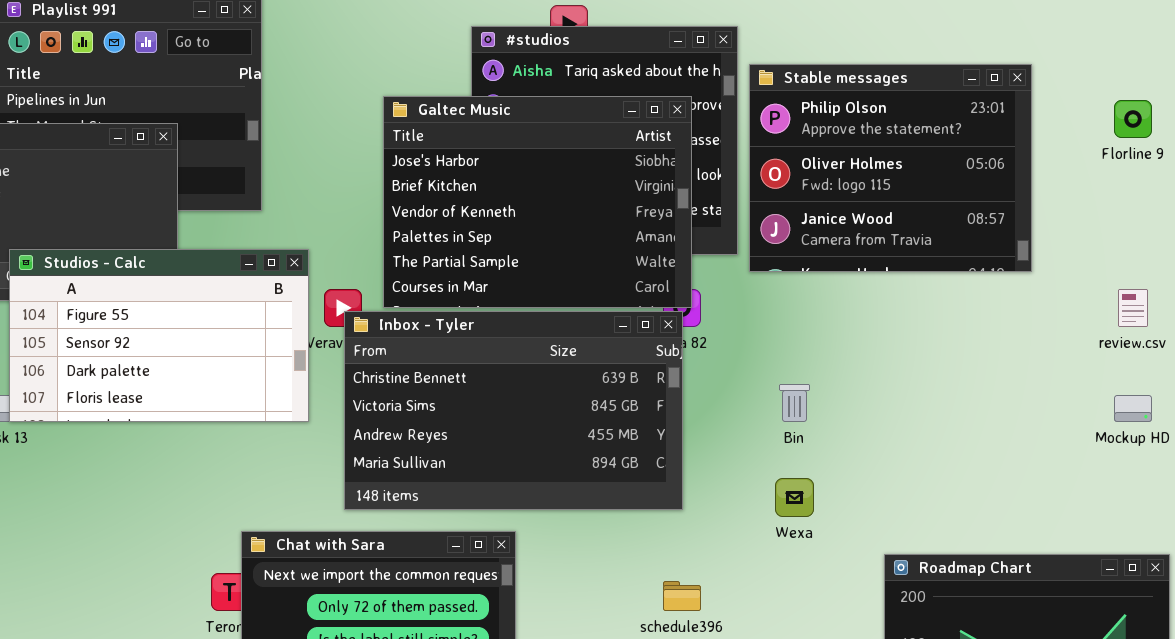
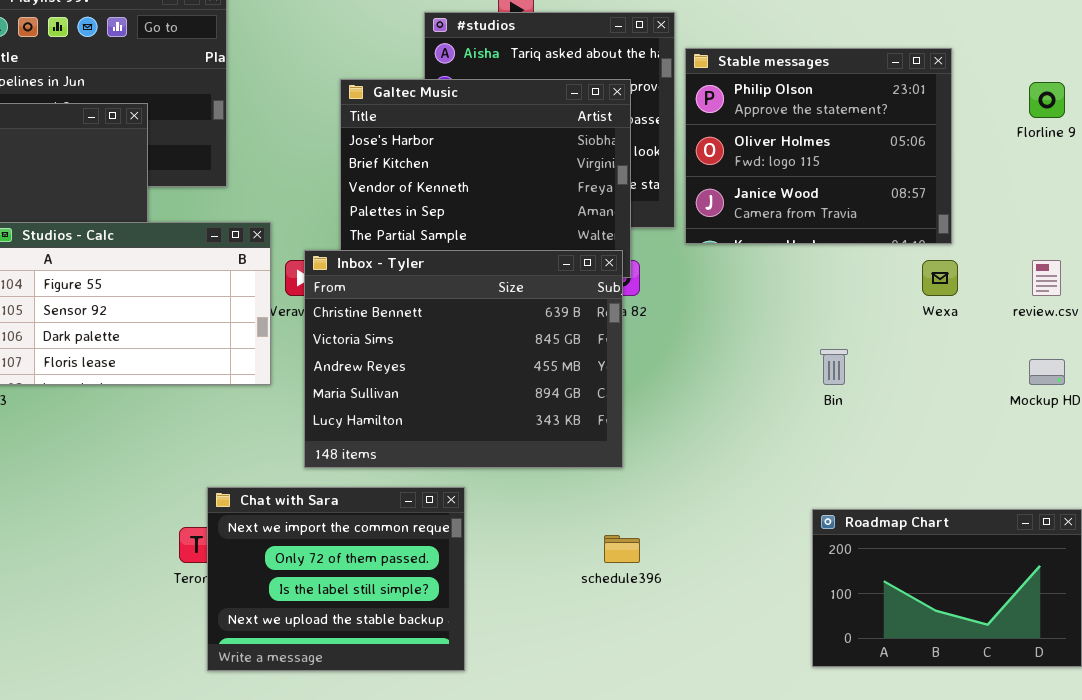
Inbox - Tyler: [344,311,683,510] -> [304,250,623,468], resized
Bin: [779,384,810,422] -> [820,349,848,385], moved
Wexa: [775,478,814,517] -> [922,260,958,296], moved

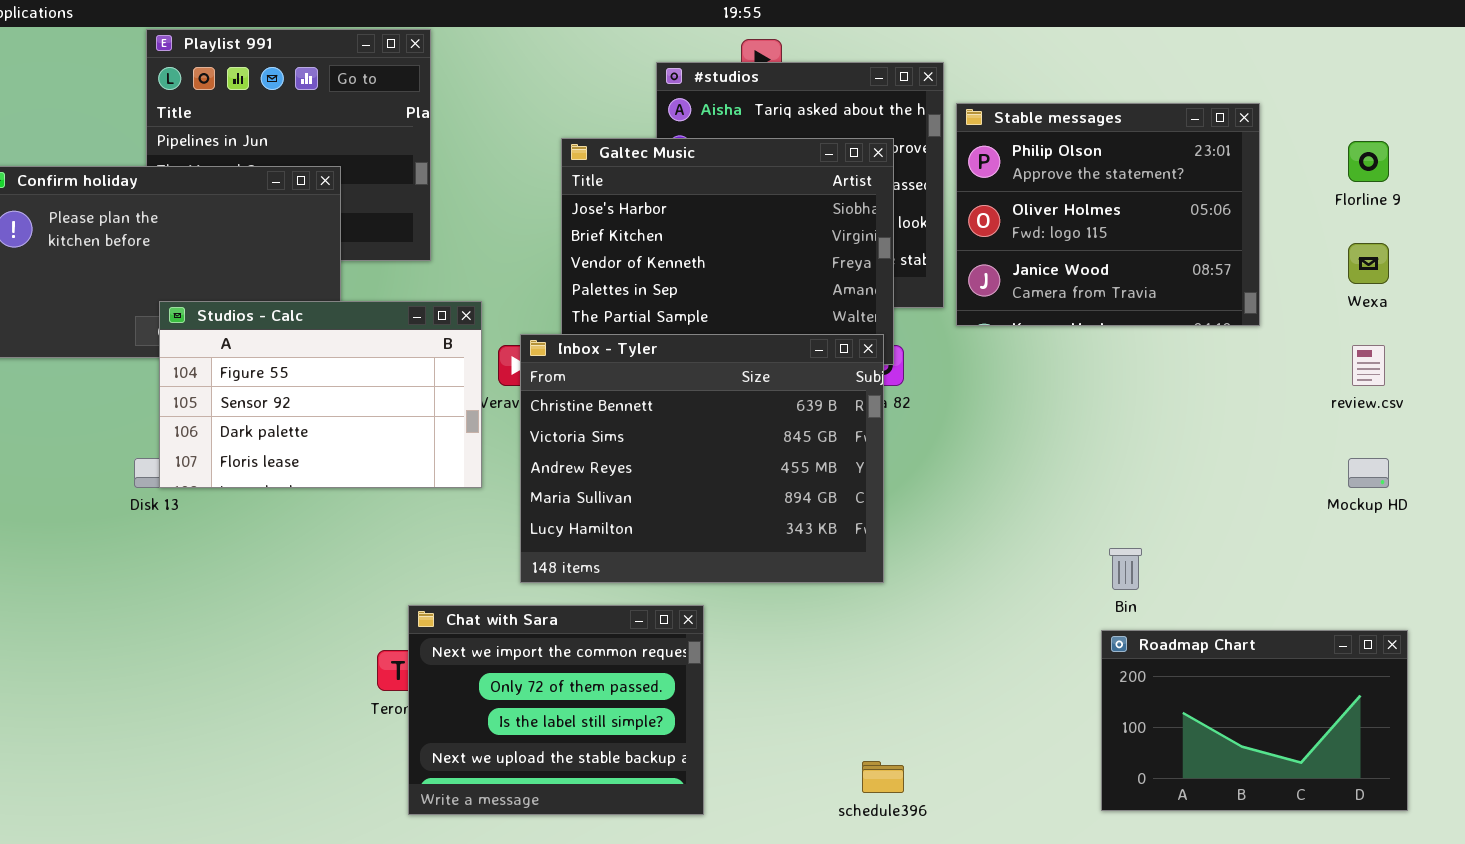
Wexa: [922,260,958,296] -> [1348,243,1389,284], moved
Bin: [820,349,848,385] -> [1109,548,1142,590], moved
schedule396: [604,535,640,563] -> [862,761,904,793], moved

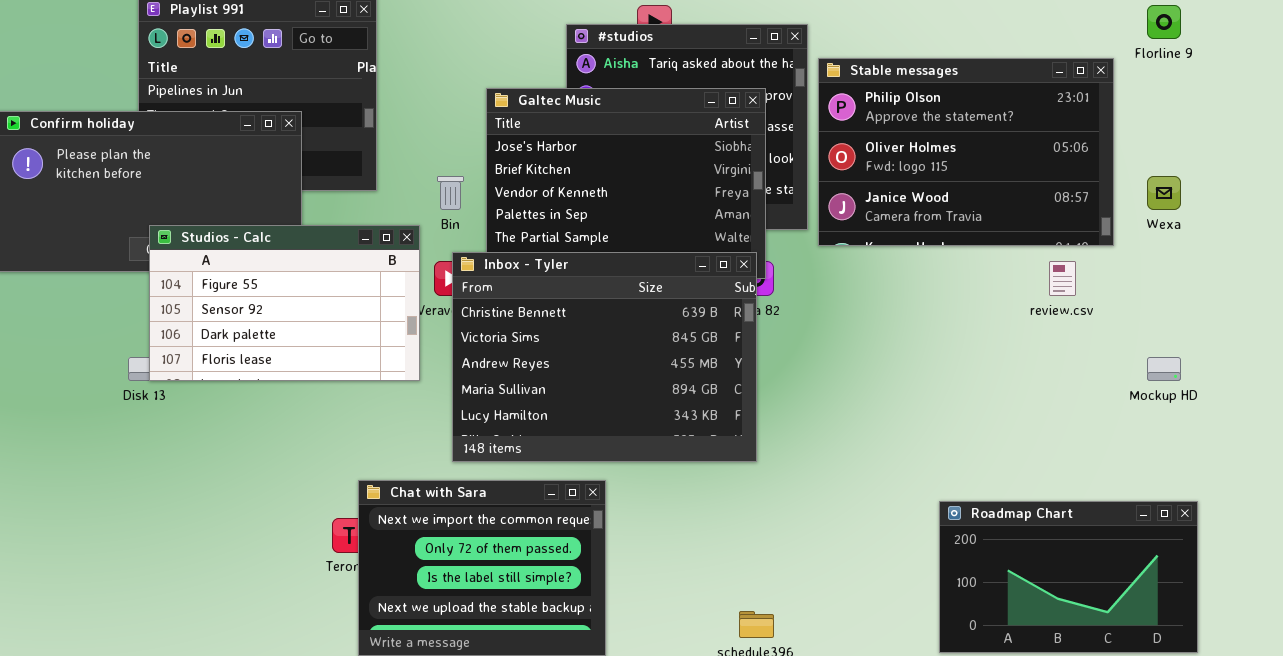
Stable messages: [956,103,1260,326] -> [818,58,1114,246], resized
Florline 9: [1348,141,1389,182] -> [1147,5,1181,39], moved
review.csv: [1352,345,1385,386] -> [1049,261,1076,296], moved
Bin: [1109,548,1142,590] -> [437,176,464,210], moved

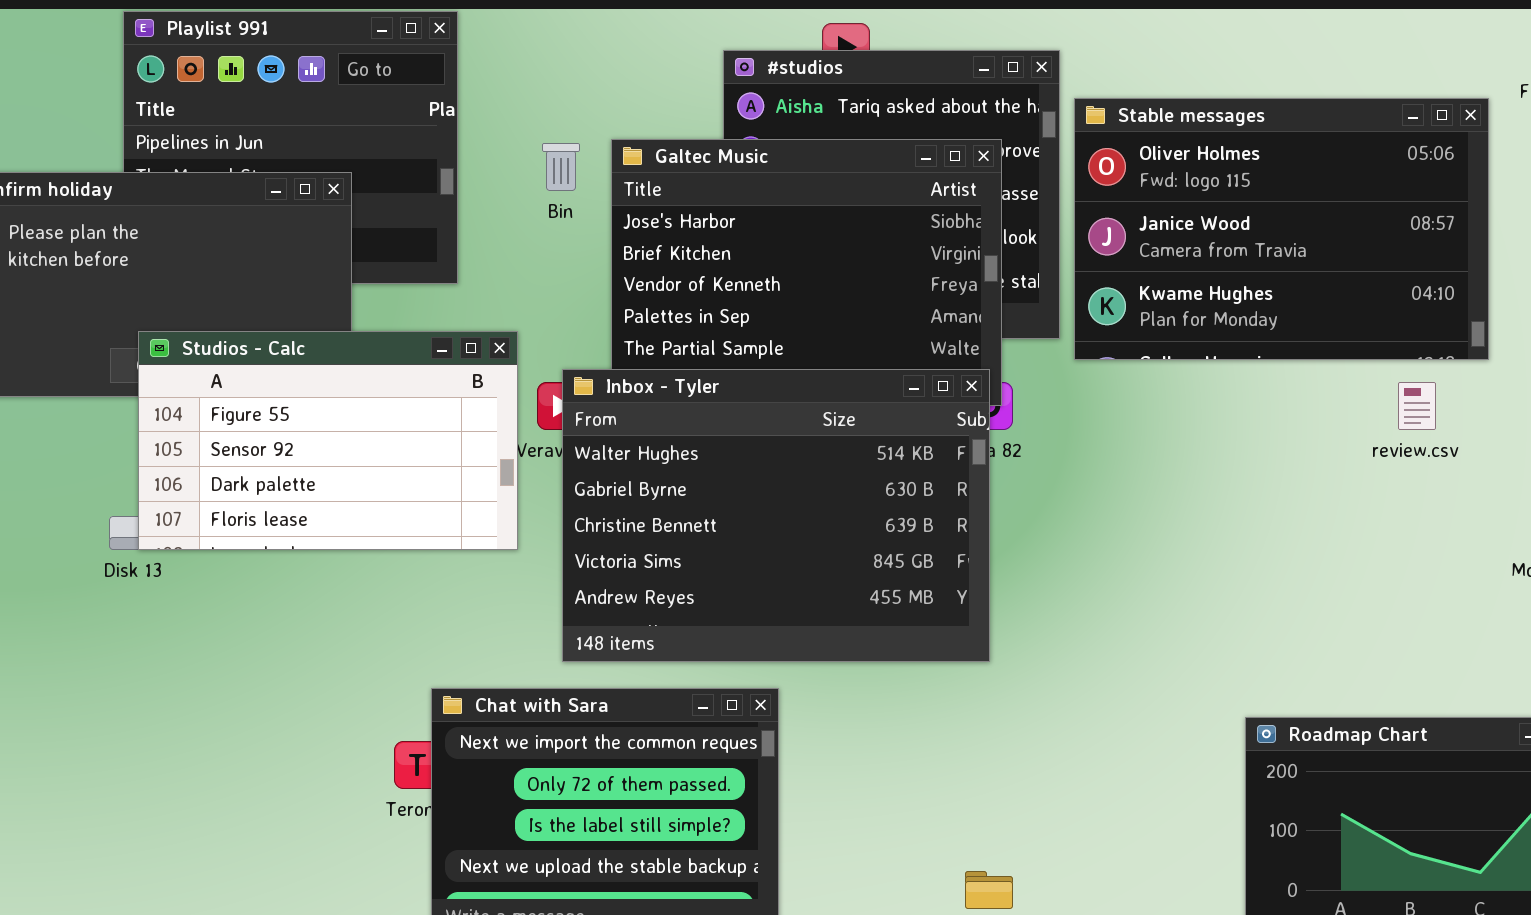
Stable messages: [818,58,1114,246] -> [1074,98,1489,360], scrolled down 1 row
Bin: [437,176,464,210] -> [542,143,580,191], moved
Inbox - Tyler: [452,252,757,462] -> [562,369,990,662], scrolled up 2 rows

